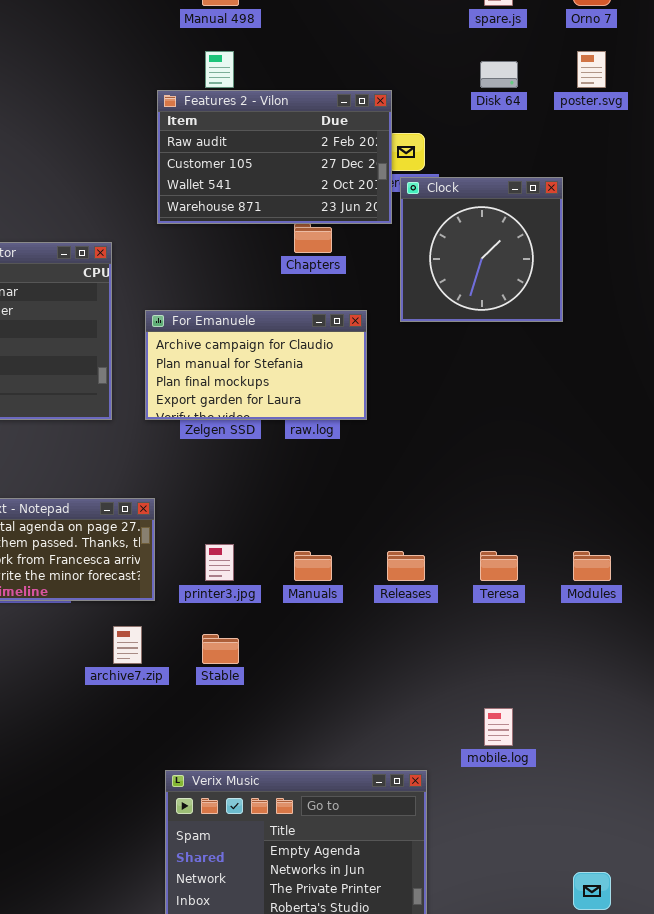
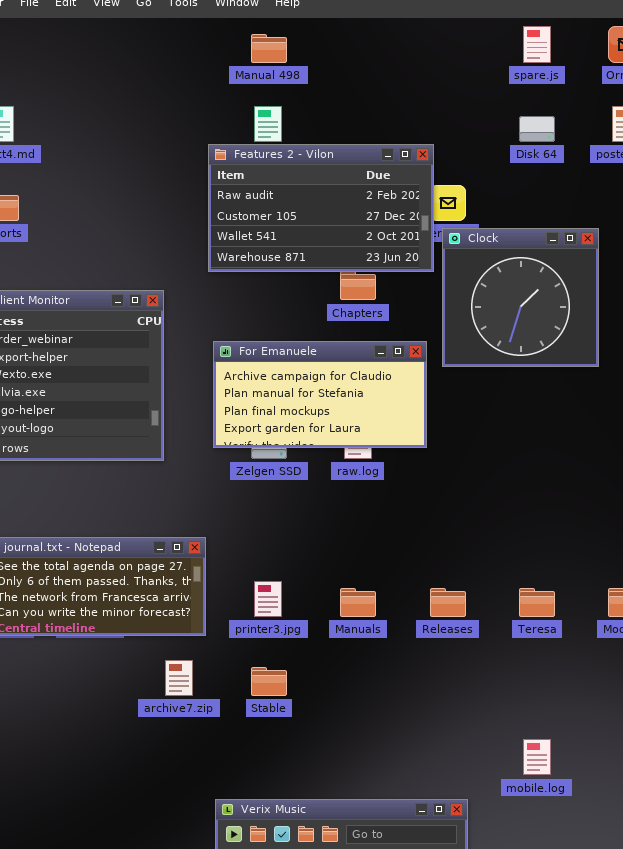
For Emanuele: [145,310,367,420] -> [213,341,427,448], moved

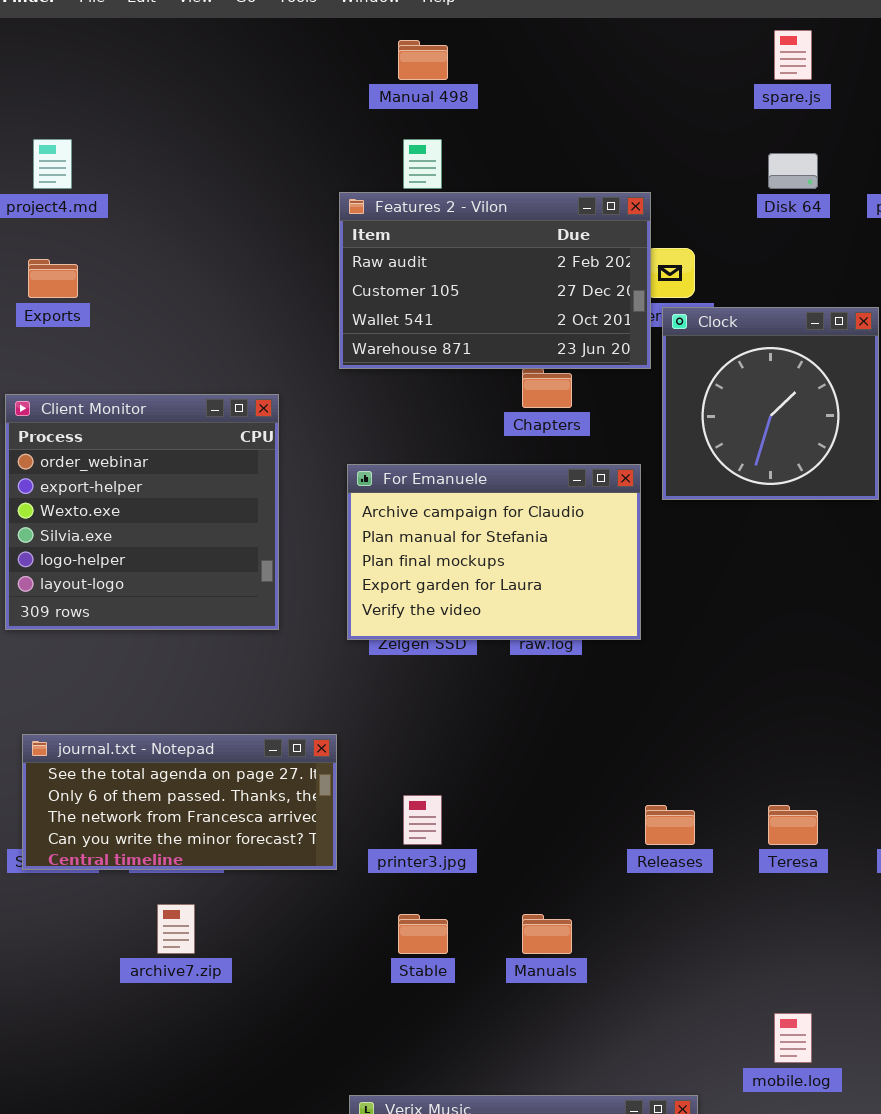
For Emanuele: [213,341,427,448] -> [347,464,641,640], resized
Manuals: [340,588,376,617] -> [522,914,572,954], moved
archive7.zip: [165,660,193,696] -> [157,904,195,954], moved

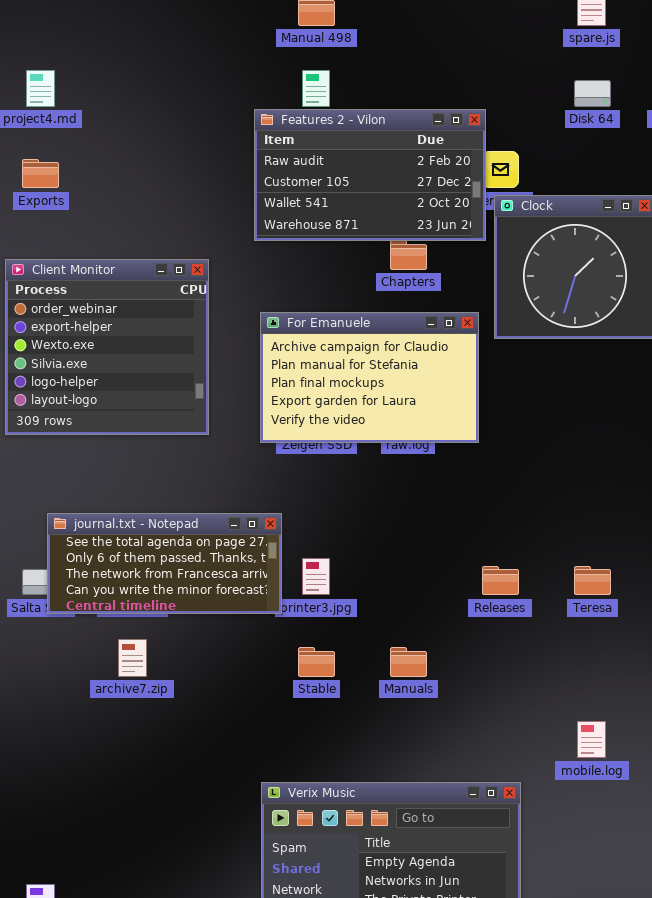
journal.txt - Notepad: [22,734,337,870] -> [47,513,282,614], moved

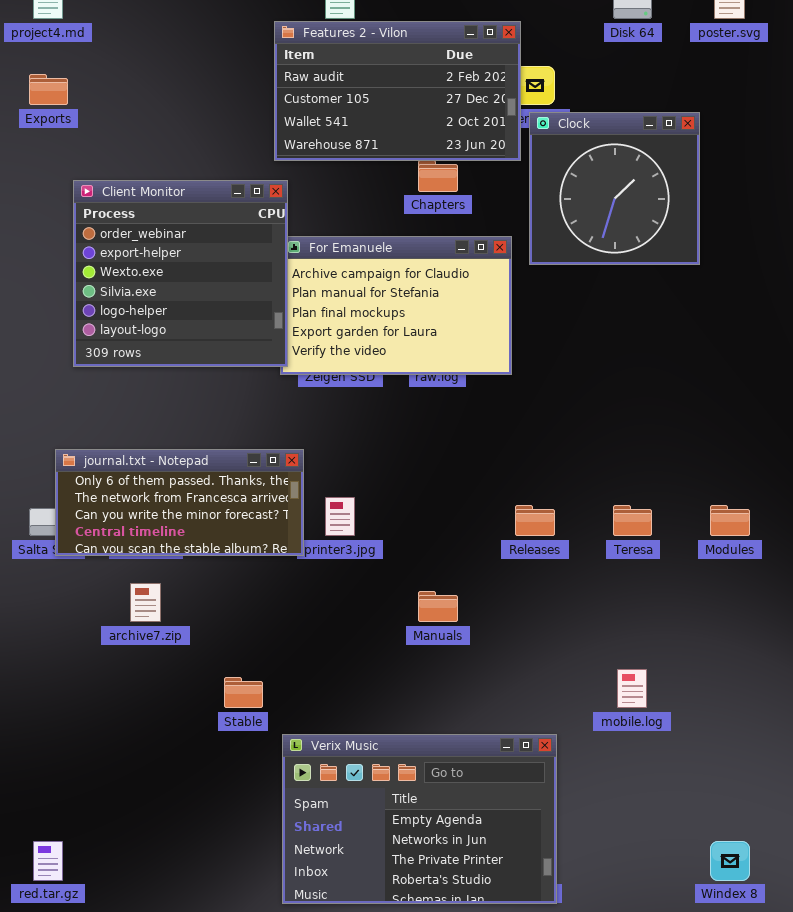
Client Monitor: [5,259,209,435] -> [73,180,288,367], moved
journal.txt - Notepad: [47,513,282,614] -> [55,449,304,556], scrolled down 1 row
Stable: [298,647,335,677] -> [224,677,263,708], moved

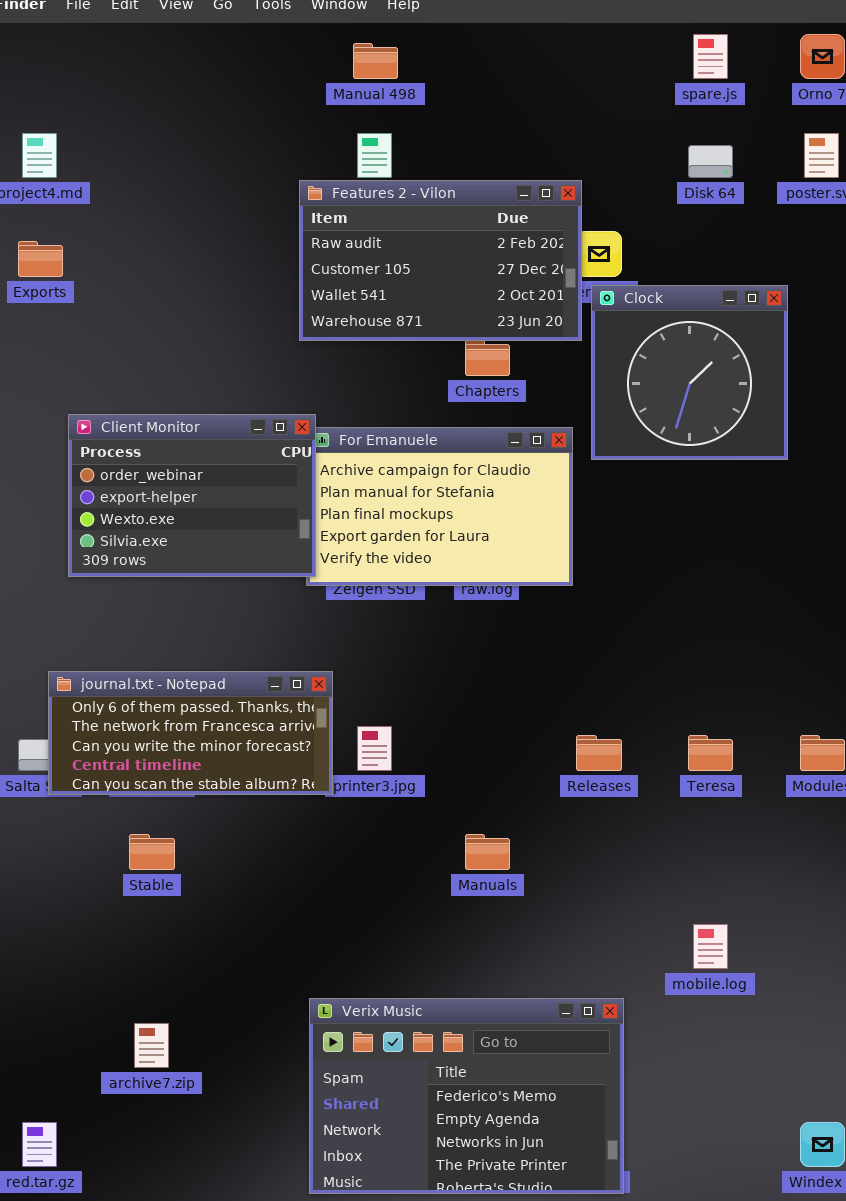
Client Monitor: [73,180,288,367] -> [68,414,316,577], resized
archive7.zip: [130,583,161,622] -> [134,1023,169,1068], moved
Stable: [224,677,263,708] -> [129,834,175,870], moved
Verix Music: [282,734,557,904] -> [309,998,624,1194], scrolled up 1 row

